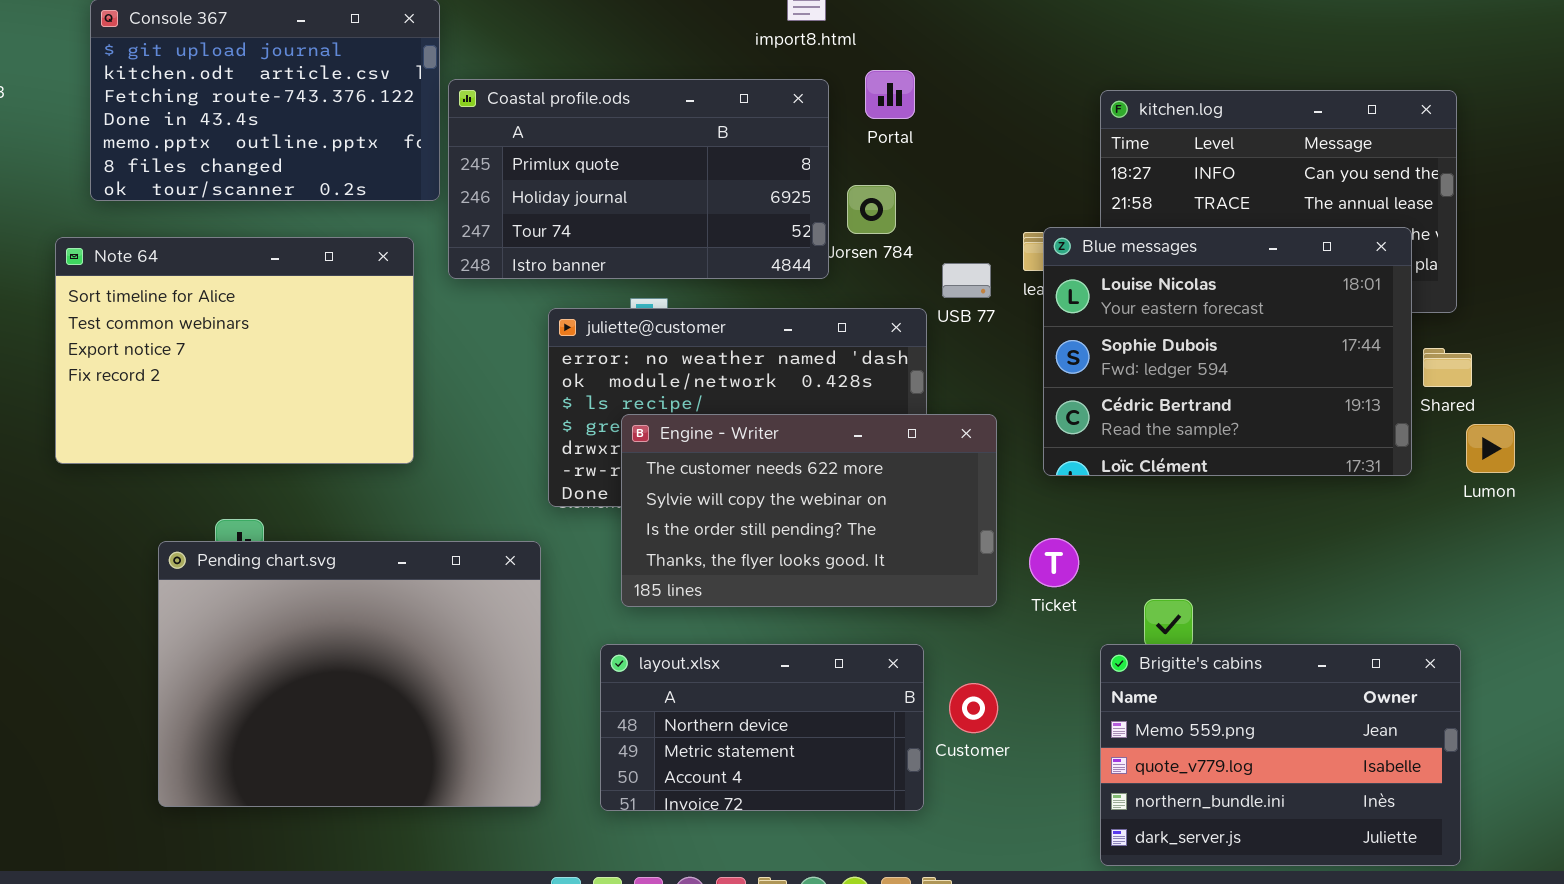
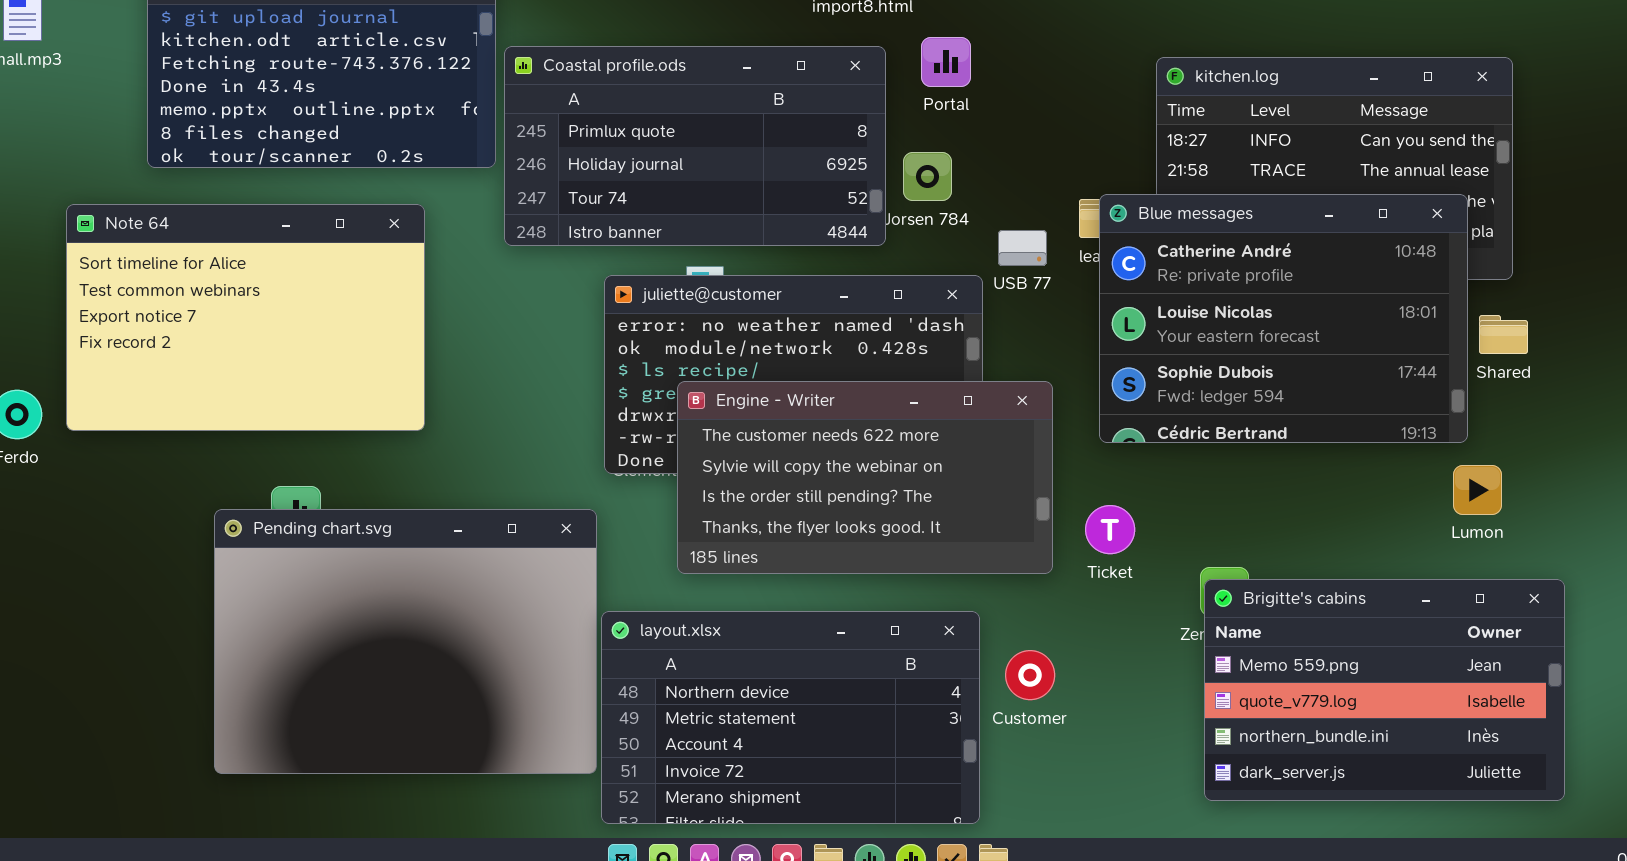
Blue messages: [1043,227,1412,476] -> [1099,194,1468,443], scrolled up 1 row
Note 64: [55,237,414,464] -> [66,204,425,431], moved
Lumon: [1466,424,1515,473] -> [1453,465,1502,515], moved
layout.xlsx: [600,644,924,811] -> [601,611,980,824], resized
Brigitte's cabins: [1100,644,1461,866] -> [1204,579,1565,801], moved

